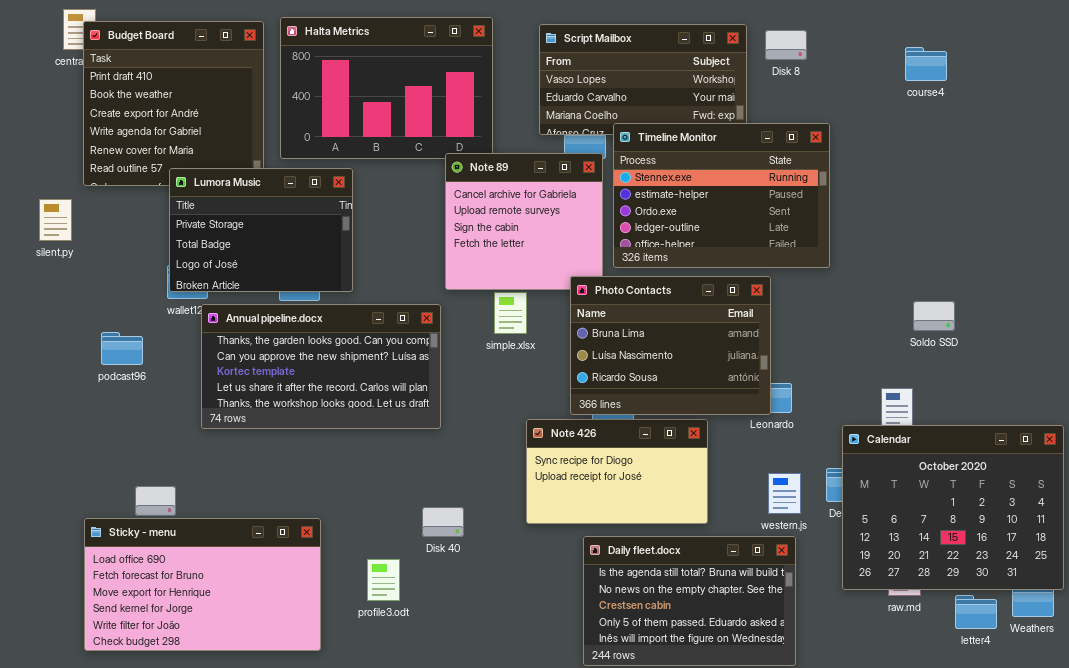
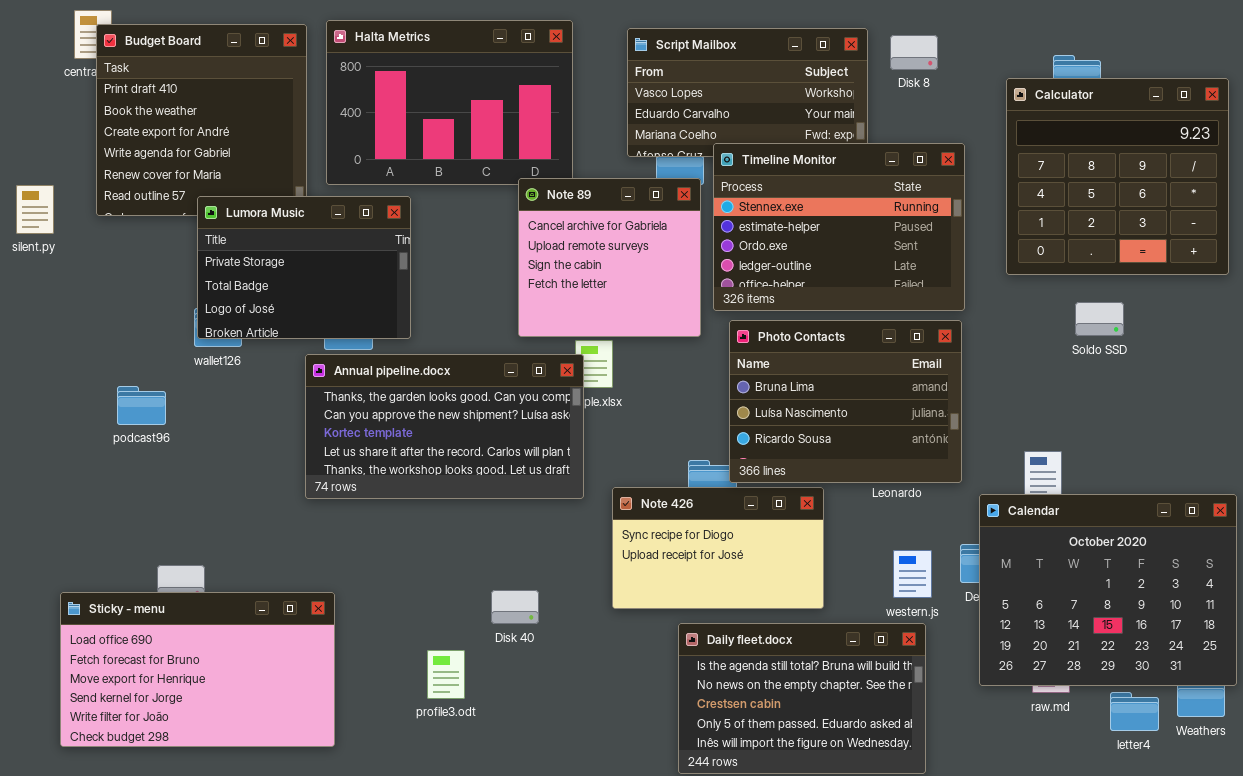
Calculator: none -> [1006,78,1229,275], opened
silent.py: [39,199,72,241] -> [16,185,54,234], moved
Photo Contacts: [570,276,771,415] -> [729,320,962,483], moved
Soldo SSD: [913,301,955,331] -> [1075,302,1124,336], moved
Annual pipeline.docx: [201,304,441,429] -> [305,354,584,499], moved
Sticky - menu: [84,518,321,651] -> [60,592,335,747], moved

